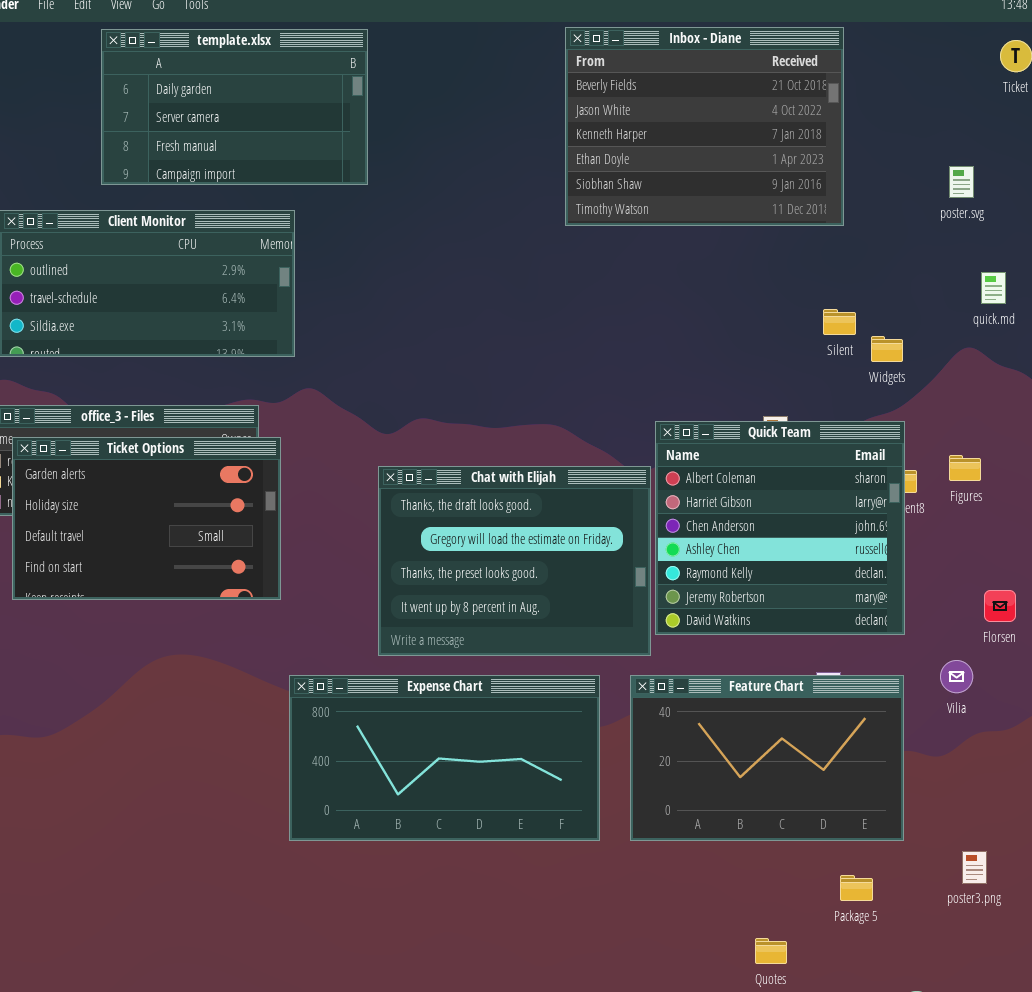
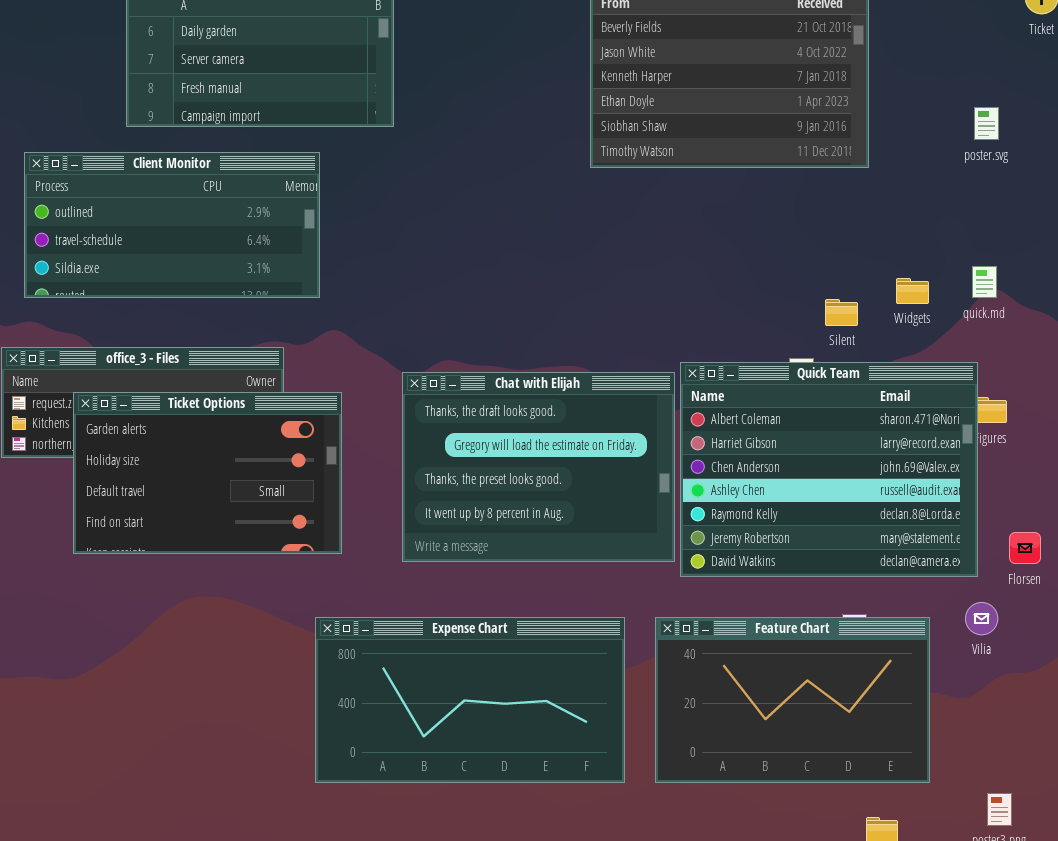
quick.md: [981,272,1006,304] -> [972,266,997,298], moved
Silent: [823,309,856,335] -> [825,299,858,326], moved
Quick Team: [655,421,905,635] -> [680,362,978,577], resized
Ticket Options: [12,437,281,600] -> [73,392,342,554], moved
Chat with Elijah: [378,466,651,656] -> [402,372,675,562], moved

